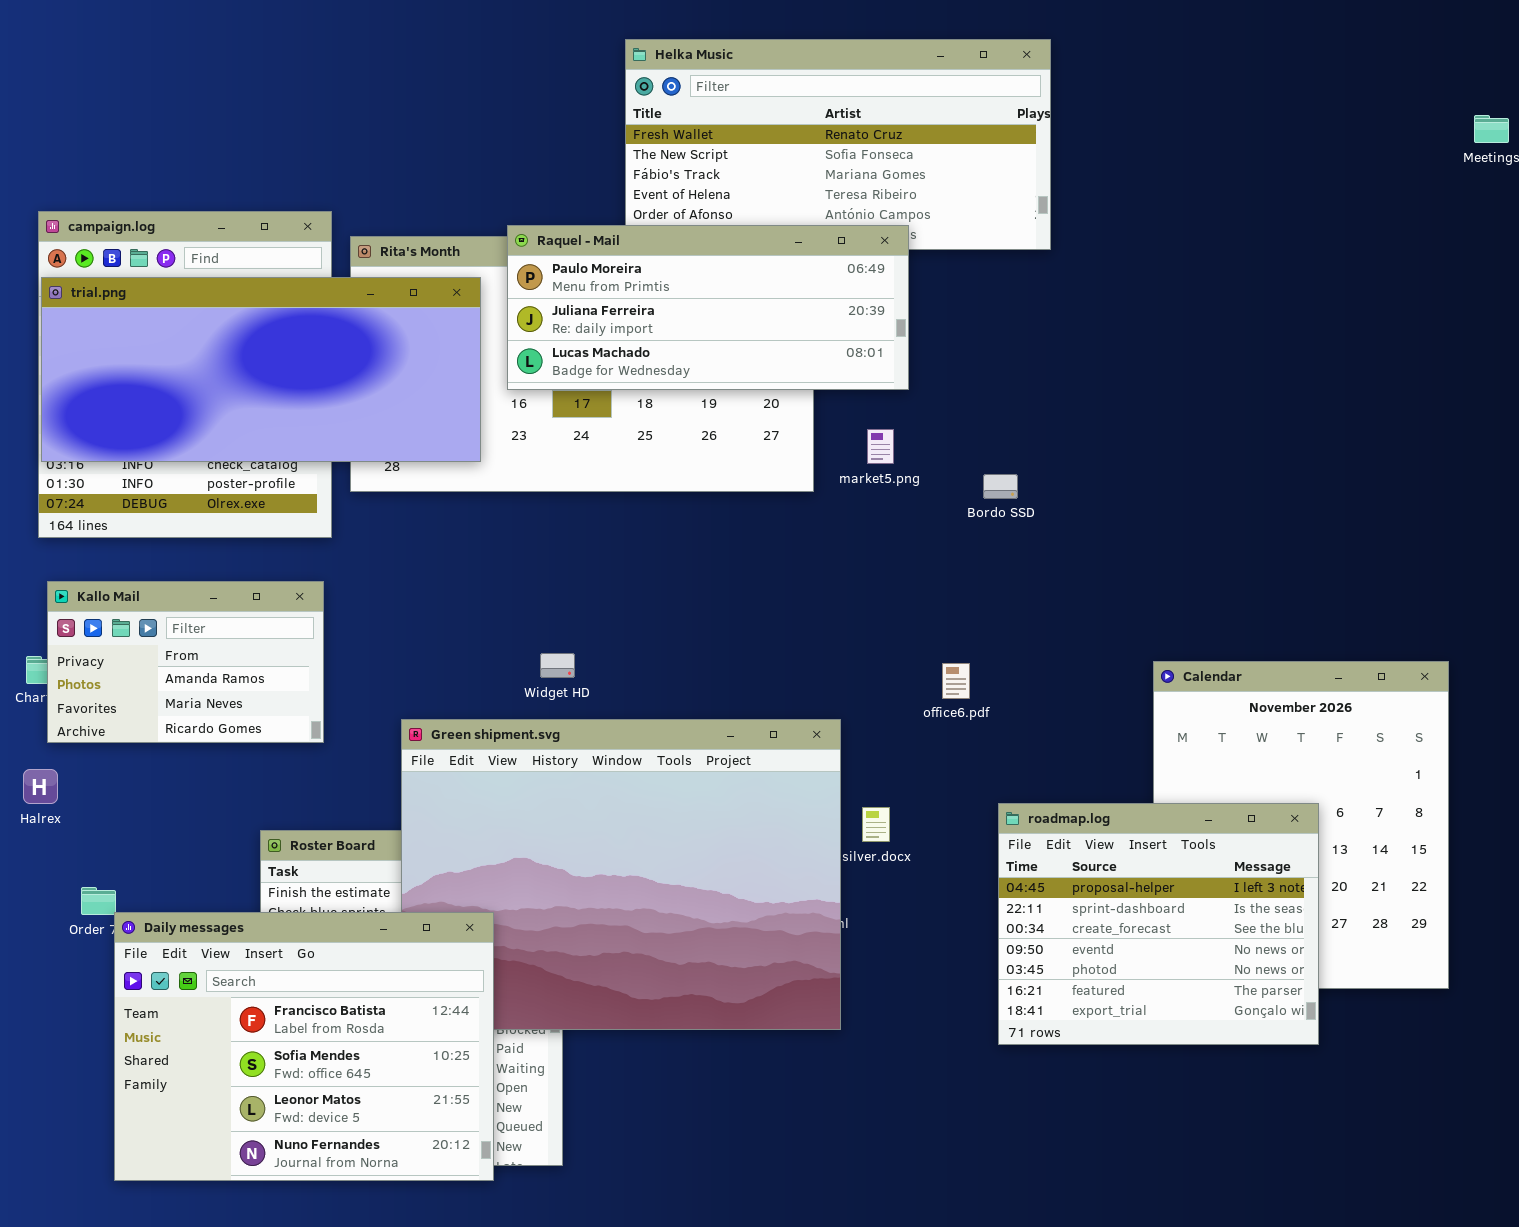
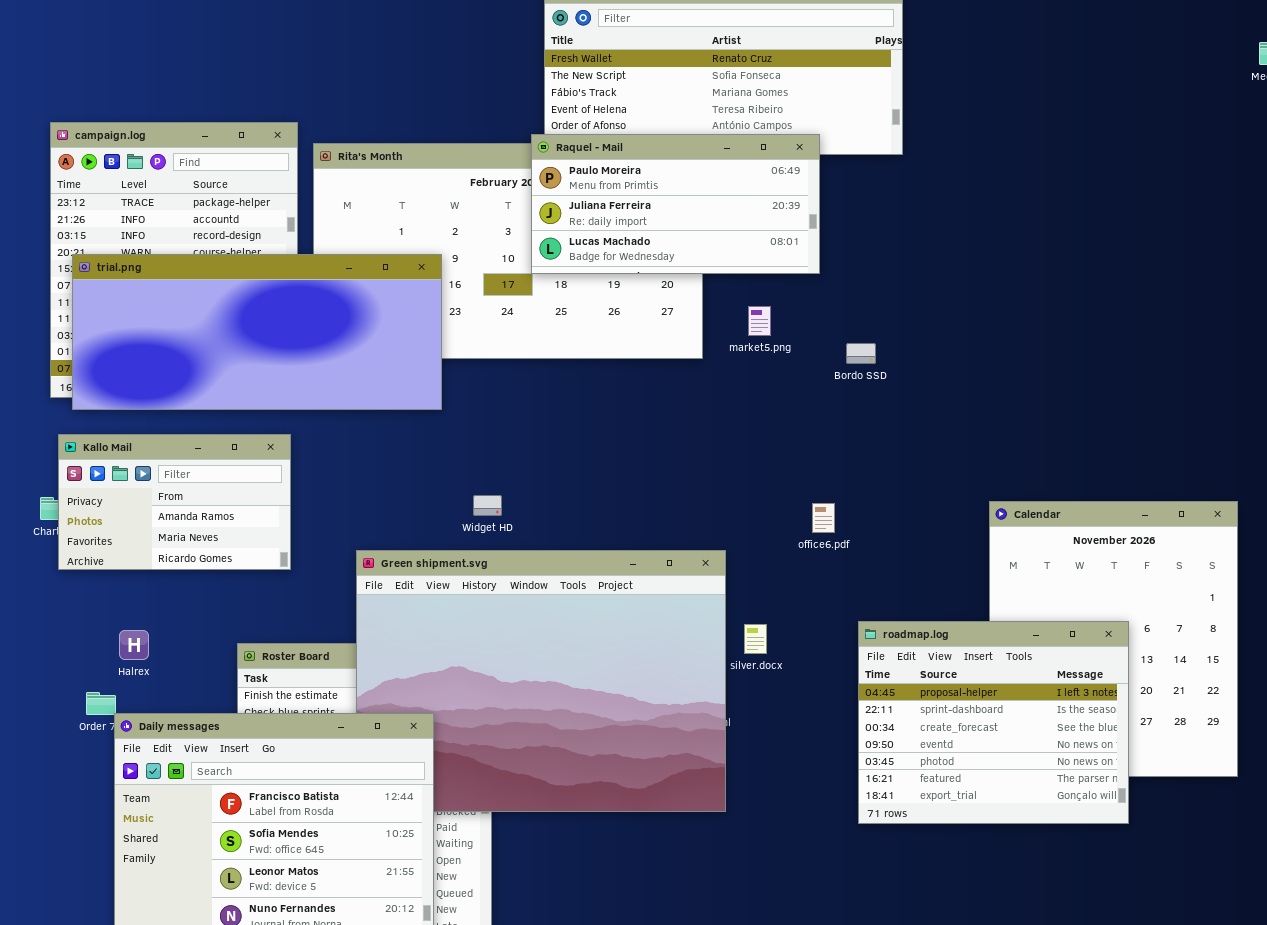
Raquel - Mail: [507,225,909,390] -> [531,134,820,274], moved, resized
trial.png: [41,277,481,462] -> [72,254,442,410], moved
Halrex: [23,769,58,804] -> [119,630,149,660], moved

